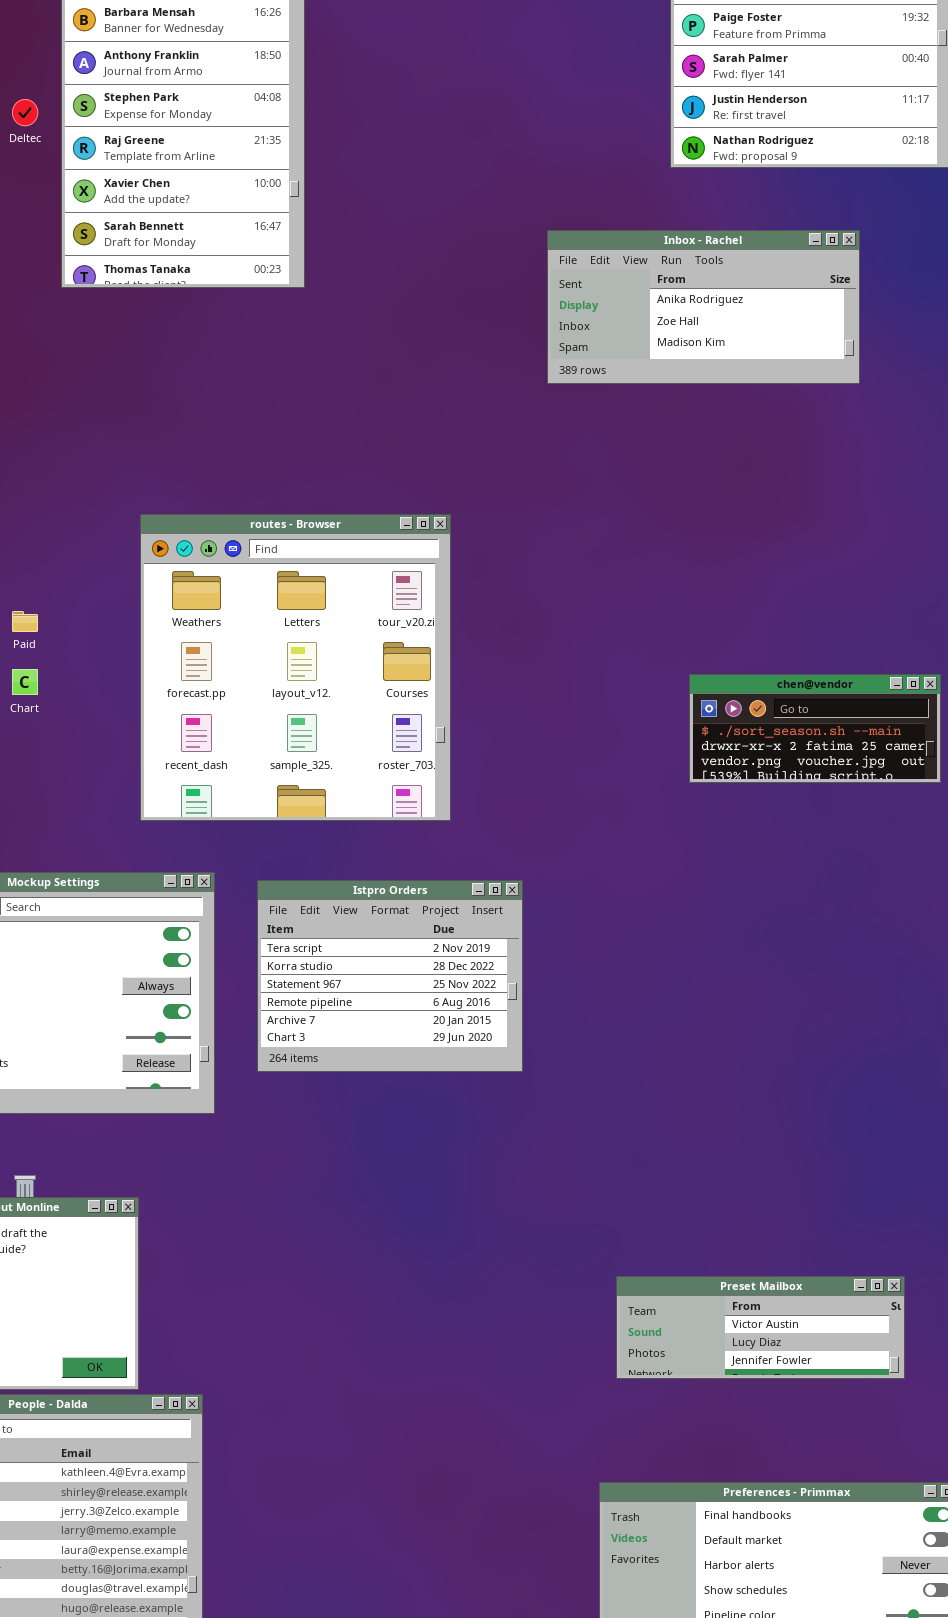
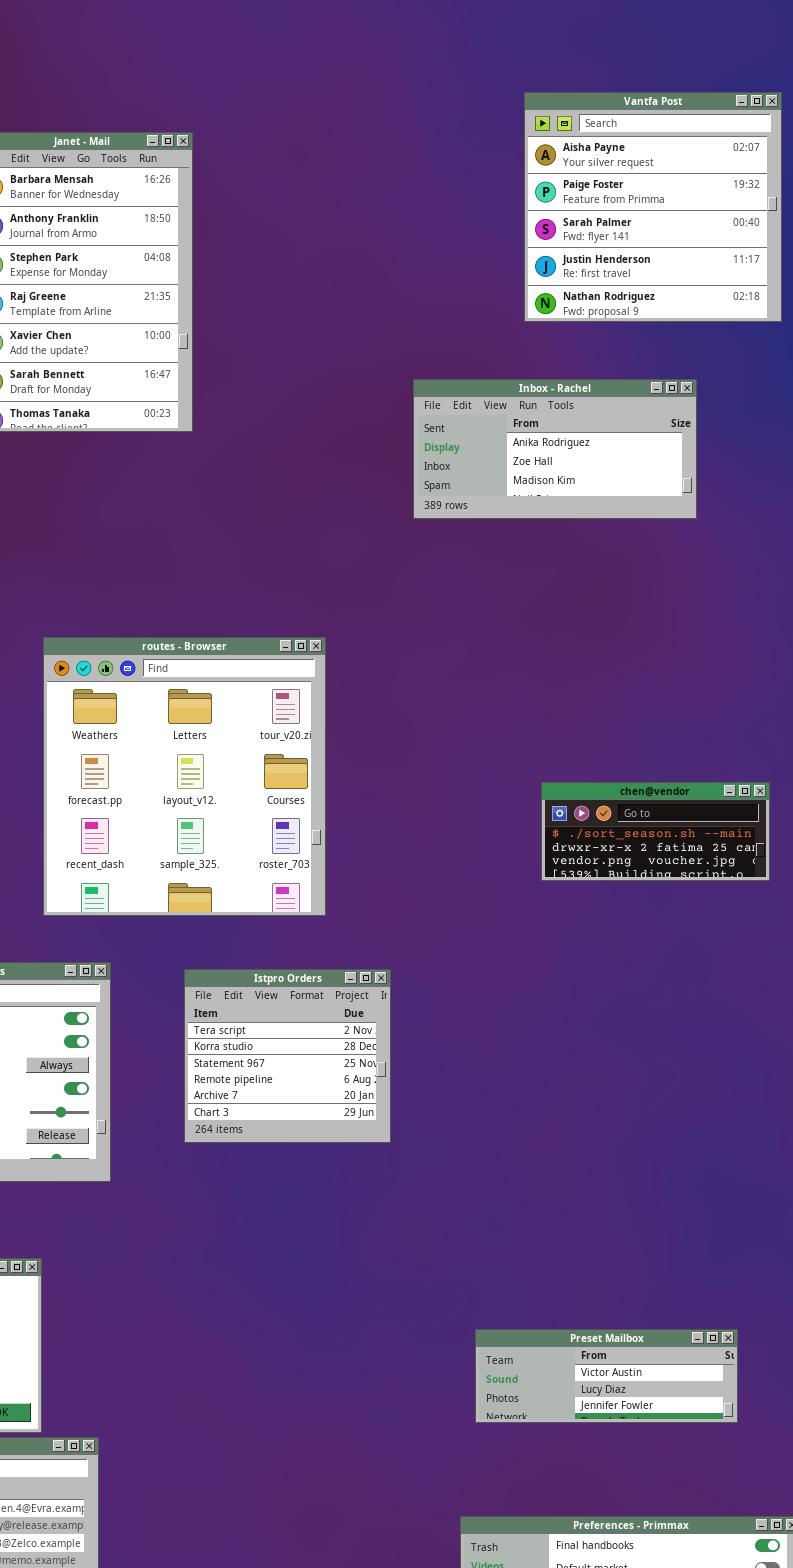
Istpro Orders: [257,880,523,1072] -> [184,969,391,1143], resized

